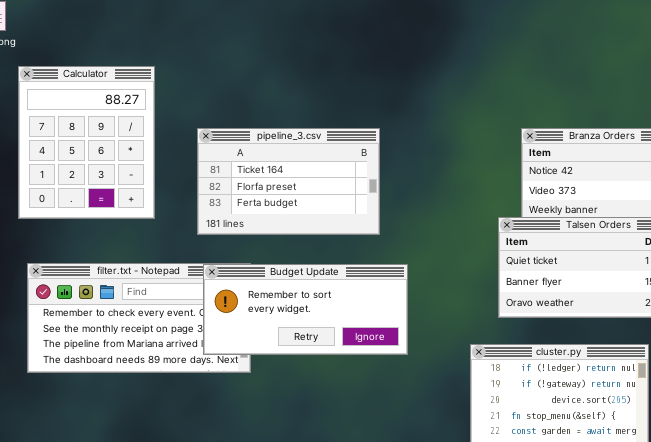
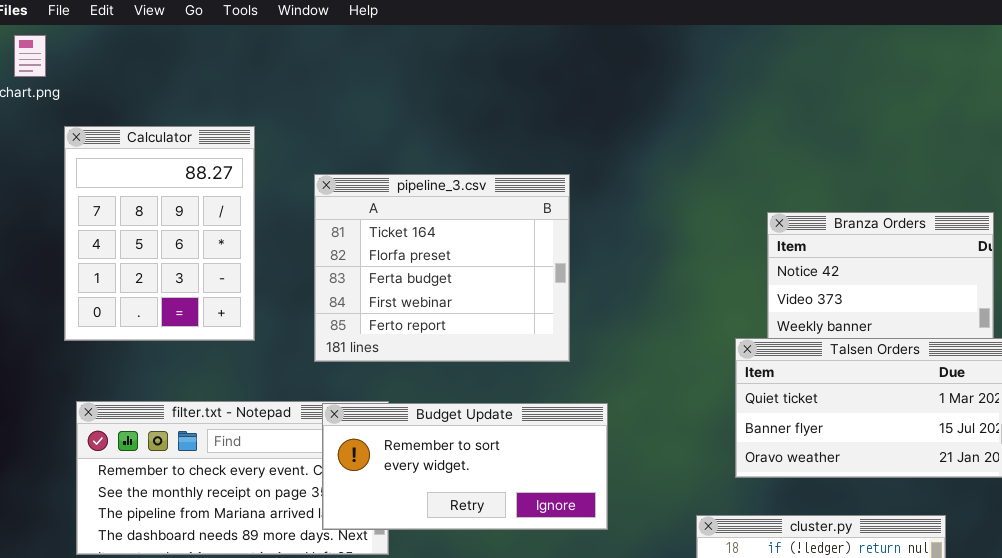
pipeline_3.csv: [197,128,380,235] -> [314,174,570,362], resized

